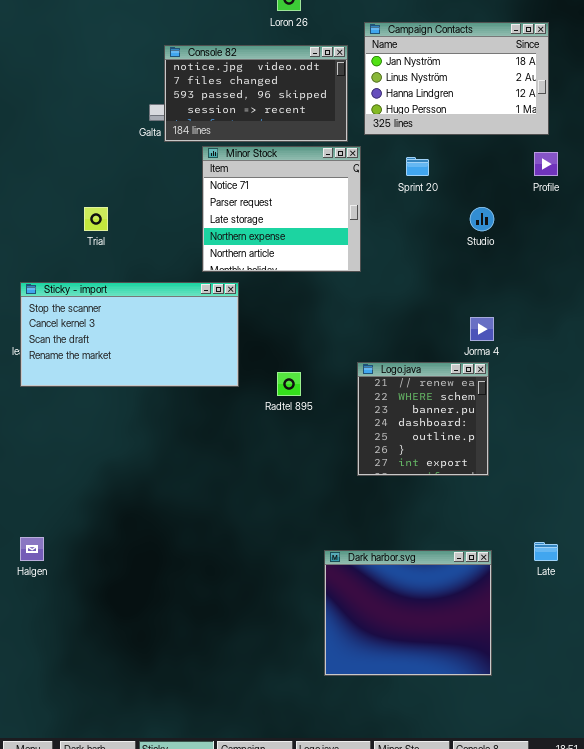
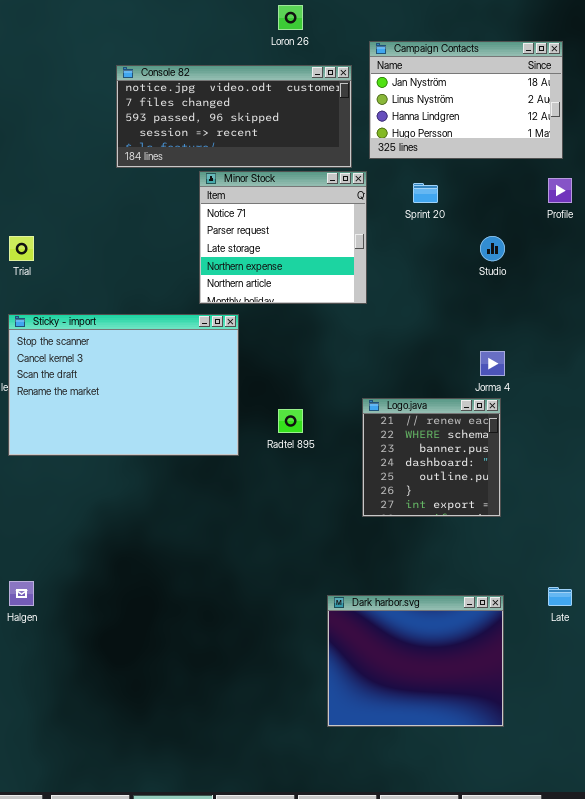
Console 82: [164,45,348,142] -> [116,65,352,168], resized
Trial: [84,207,108,231] -> [9,236,34,261], moved
Sticky - import: [20,282,239,387] -> [8,314,239,456], resized

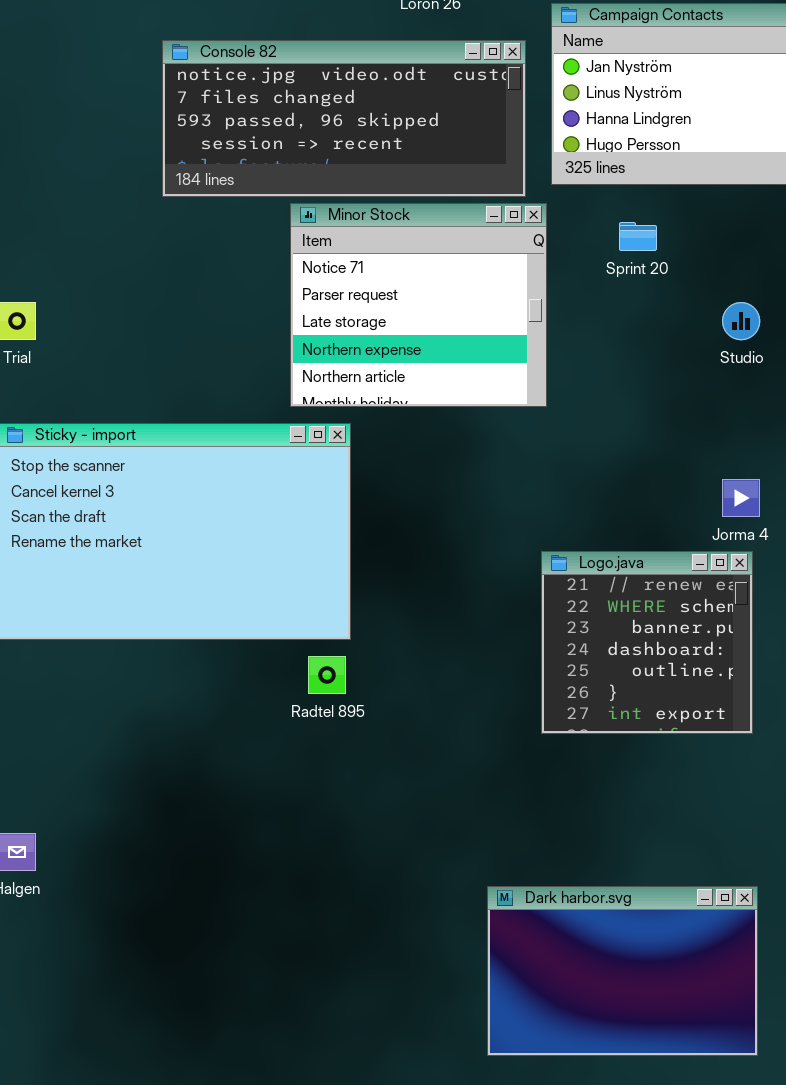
Radtel 895: [278,409,303,433] -> [308,656,346,694], moved
Dark harbor.svg: [327,595,504,727] -> [487,886,758,1056], resized

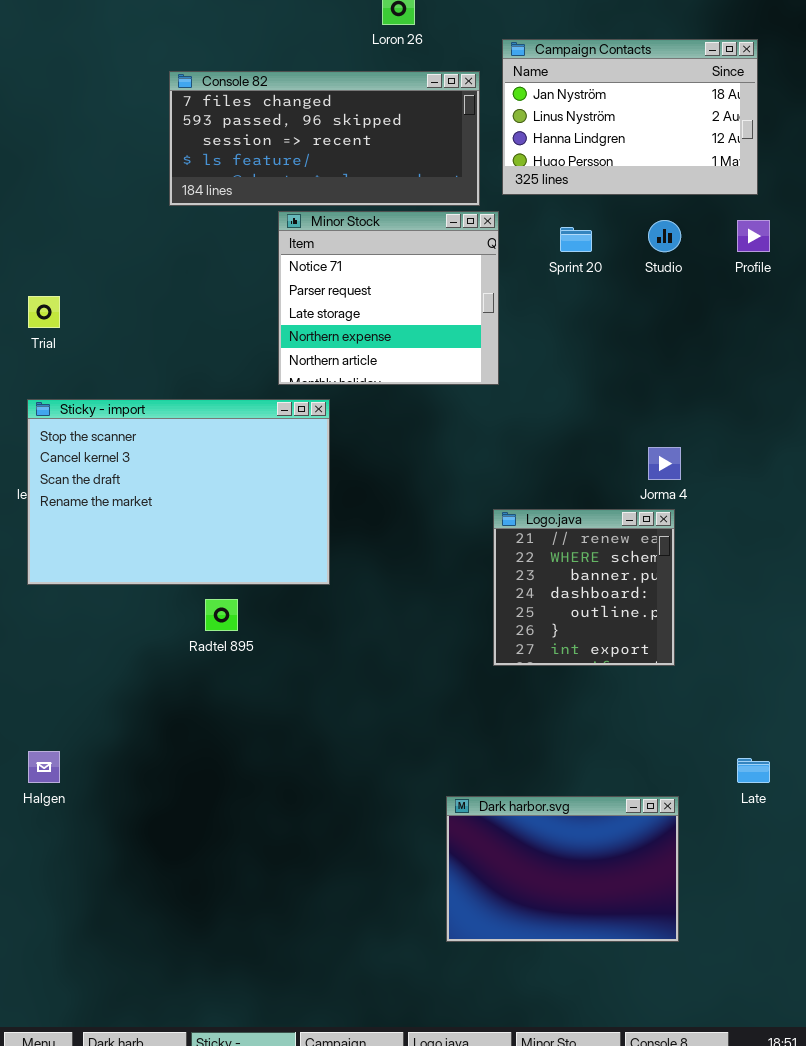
Console 82: [162,40,526,197] -> [169,71,480,206], scrolled down 1 row
Studio: [722,302,760,340] -> [648,220,681,252], moved
Radtel 895: [308,656,346,694] -> [205,599,238,631], moved

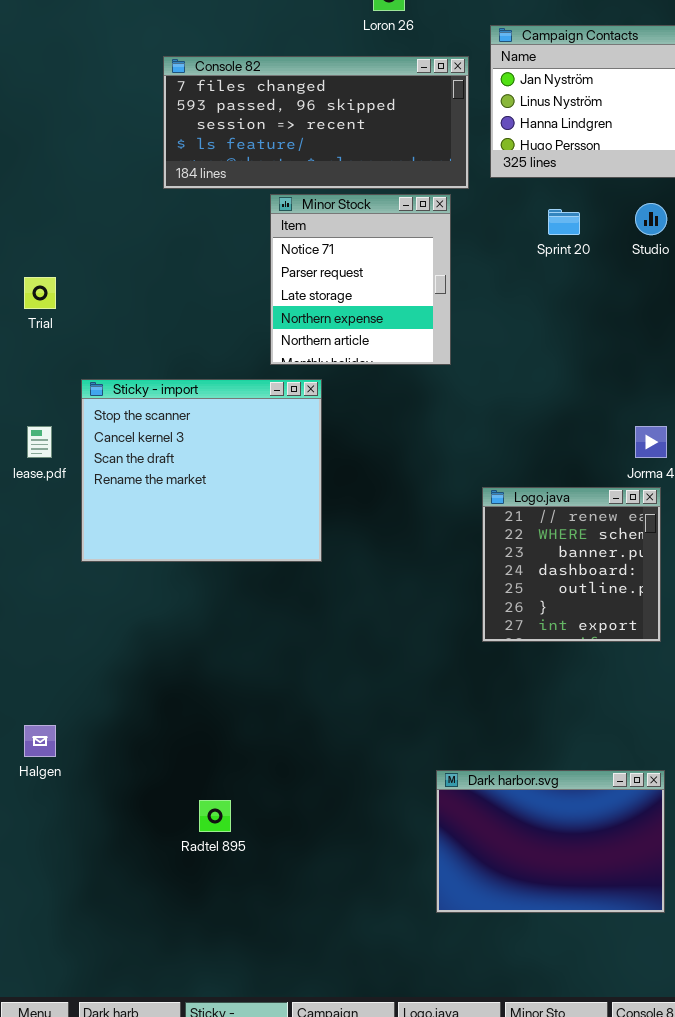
Minor Stock: [278,211,499,385] -> [270,194,451,365], resized
Sticky - import: [27,399,330,585] -> [81,379,322,562], resized
Radtel 895: [205,599,238,631] -> [199,800,231,832], moved

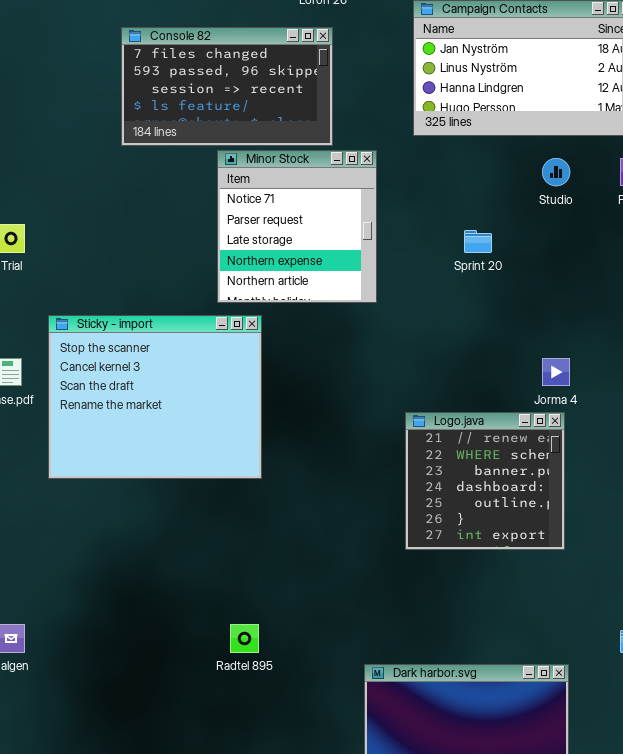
Console 82: [163,56,469,189] -> [121,27,333,146], resized
Sprint 20: [548,209,580,235] -> [464,230,492,253], moved
Radtel 895: [199,800,231,832] -> [230,624,259,653], moved

